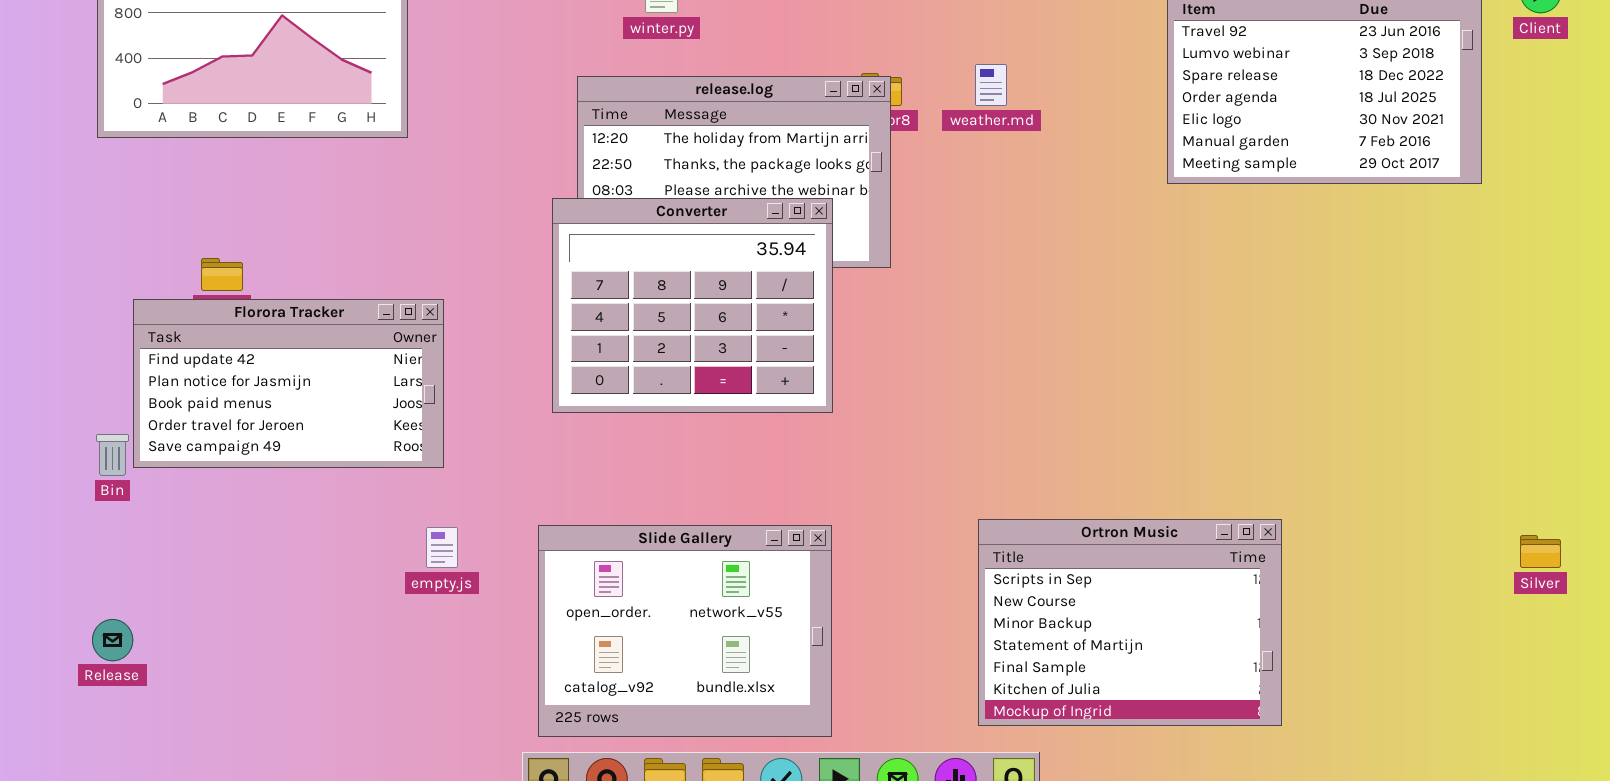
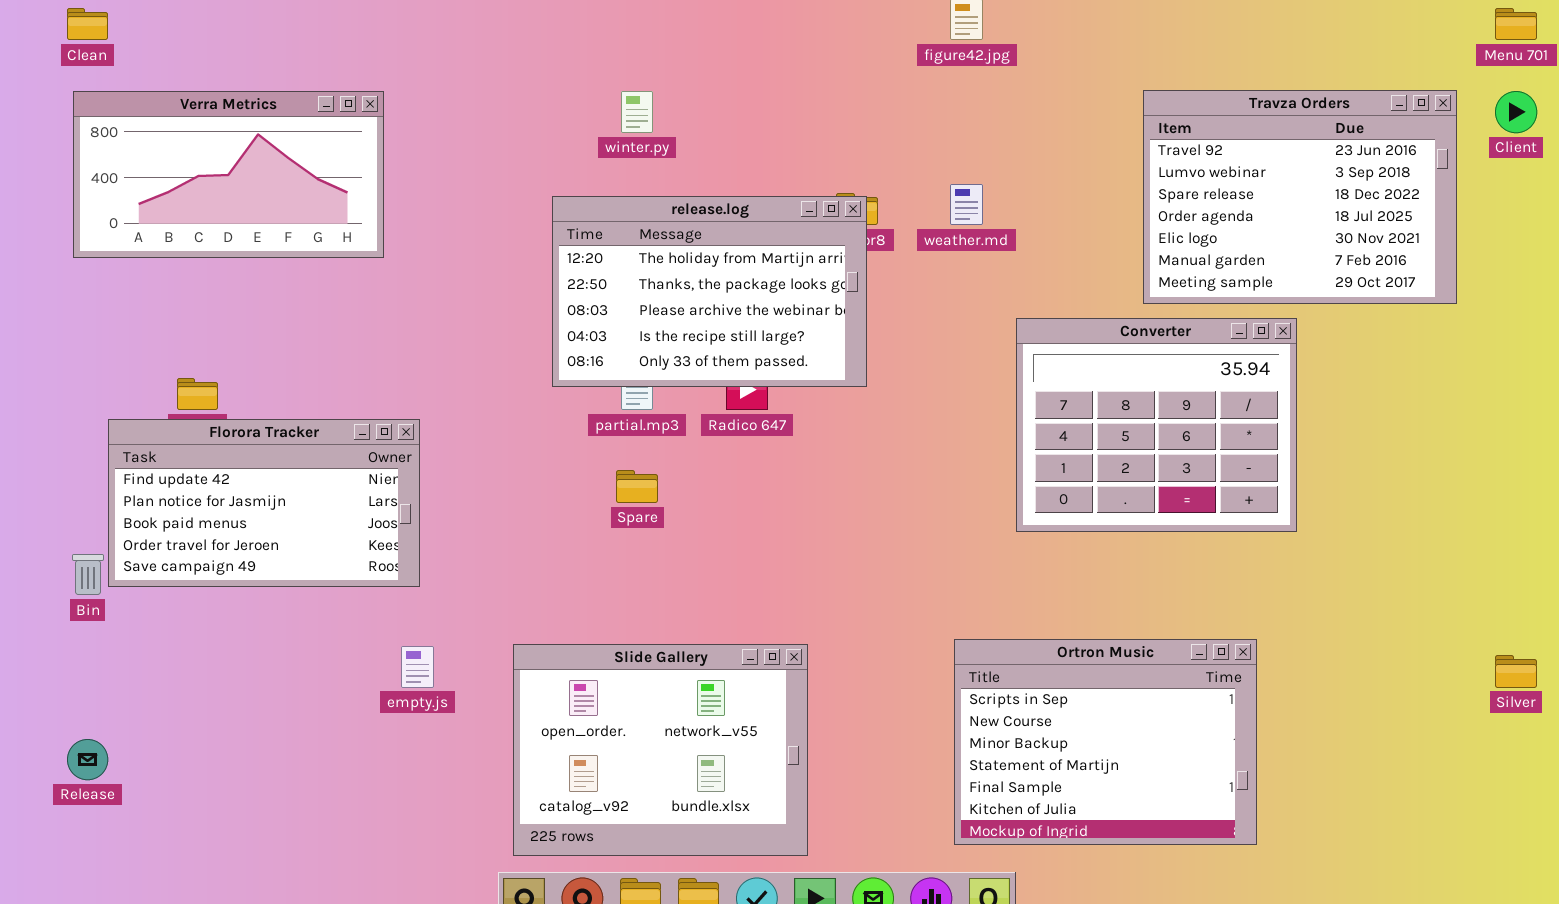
Converter: [552,198,833,413] -> [1016,318,1297,532], moved

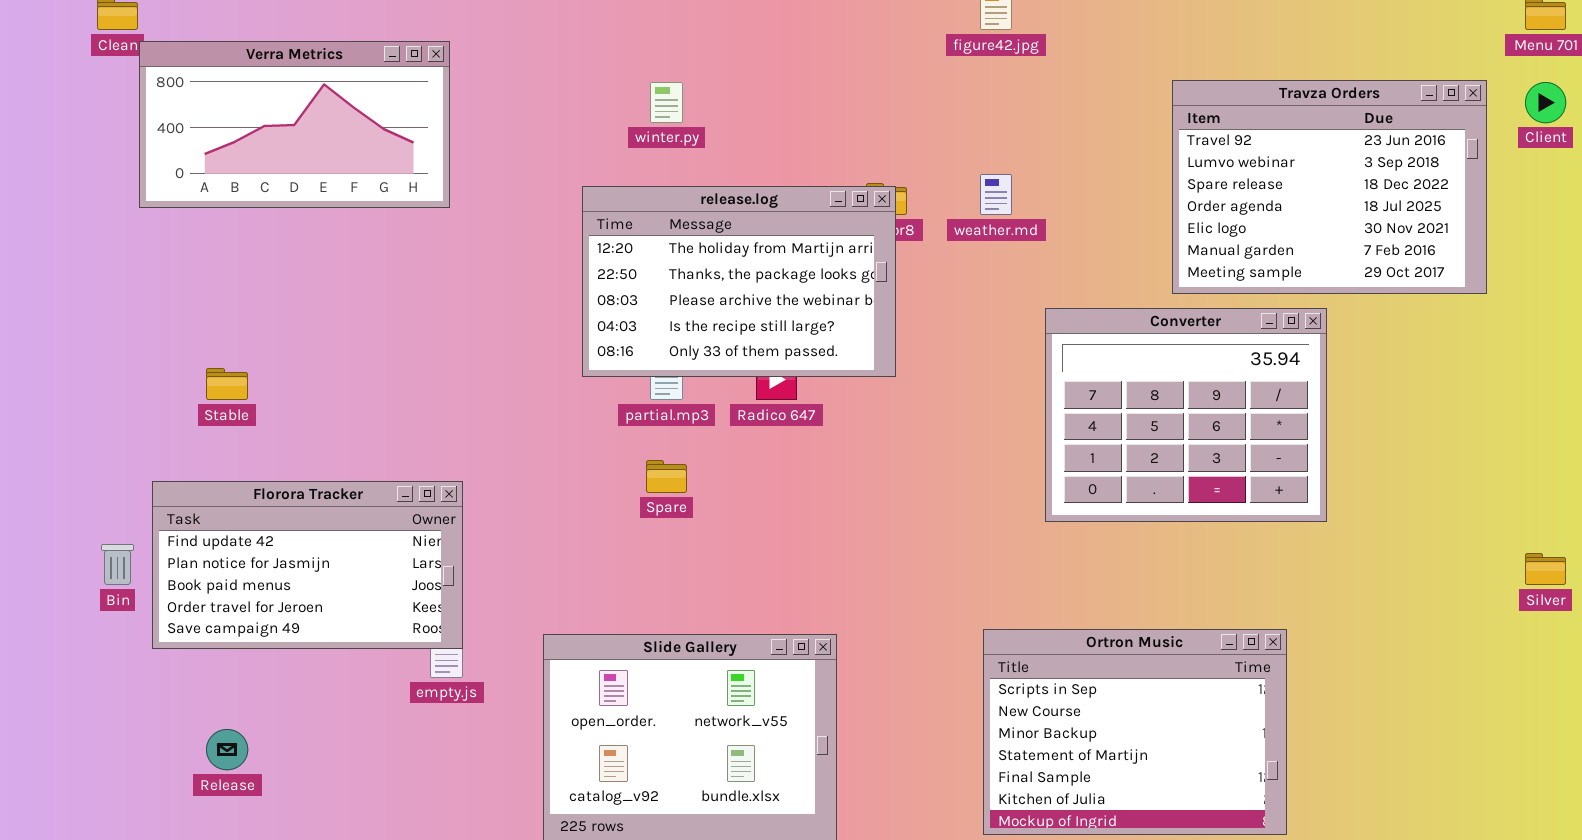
Verra Metrics: [73,91,384,258] -> [139,41,450,208], moved
Florora Tracker: [108,419,420,587] -> [152,481,463,649], moved
Silver: [1495,655,1537,688] -> [1525,553,1566,585], moved
Release: [67,739,108,780] -> [206,729,248,770], moved

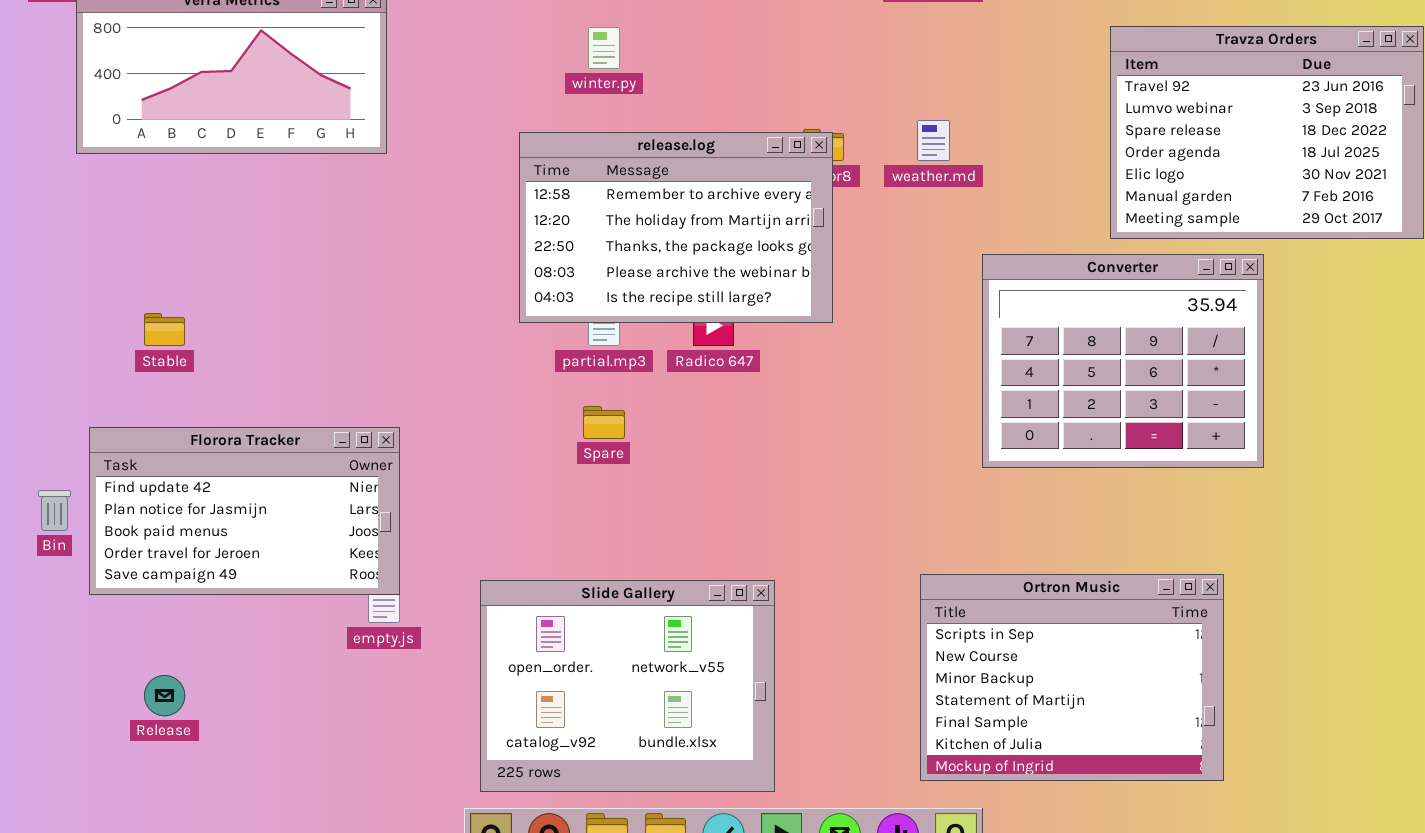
release.log: [582,186,896,377] -> [519,132,833,323], scrolled up 1 row

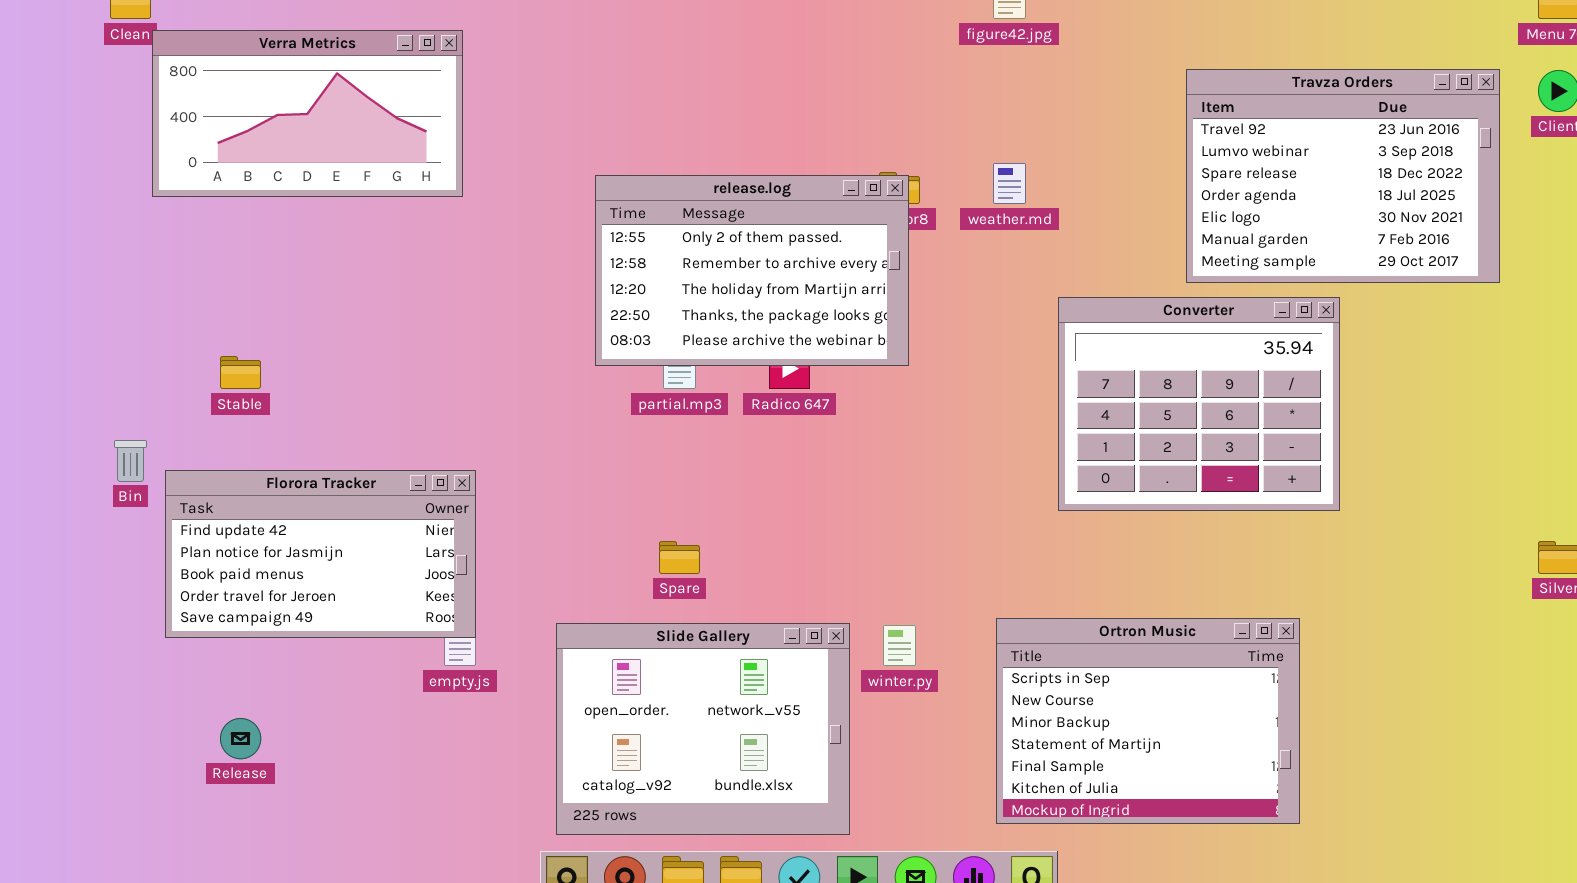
winter.py: [588,27,620,69] -> [883,625,916,666], moved
release.log: [519,132,833,323] -> [595,175,909,366], scrolled up 1 row
Spare: [583,406,625,439] -> [659,541,700,574], moved
Bin: [38,490,71,531] -> [114,440,147,482], moved

